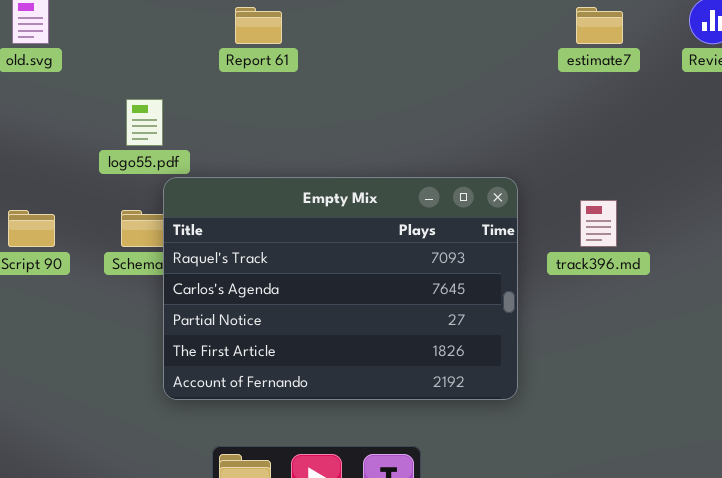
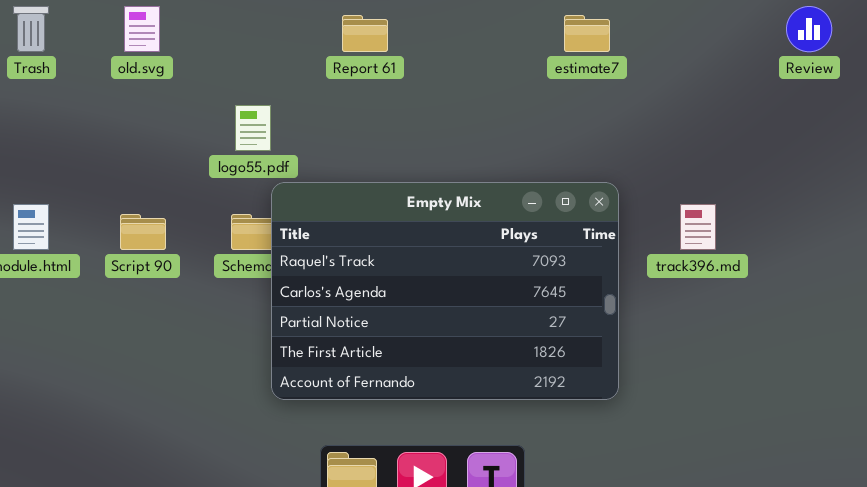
estimate7: [576,7,623,44] -> [564,15,610,52], moved

